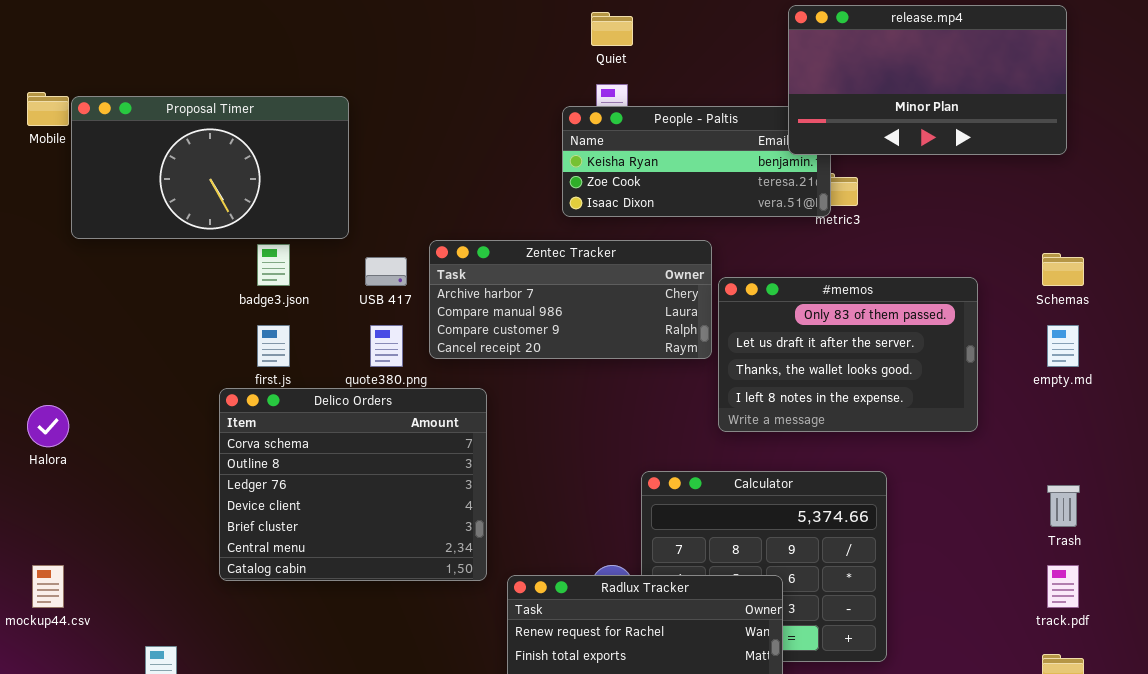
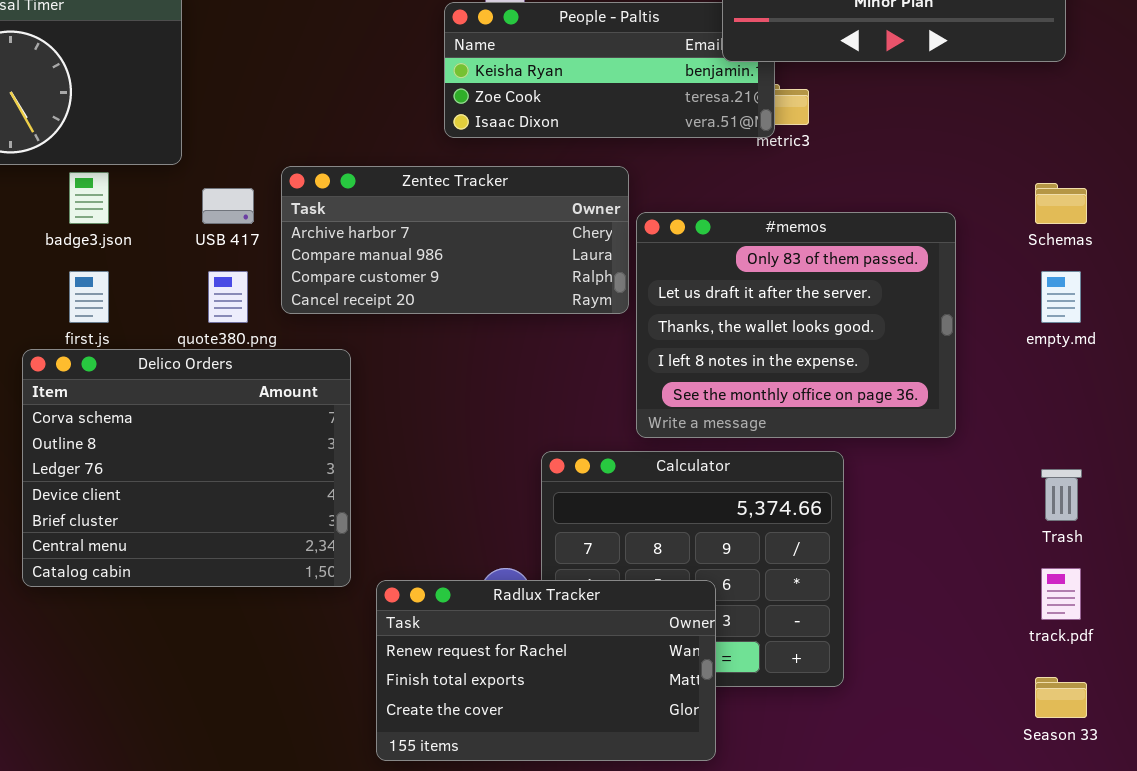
#memos: [718,277,978,432] -> [636,212,956,438], resized

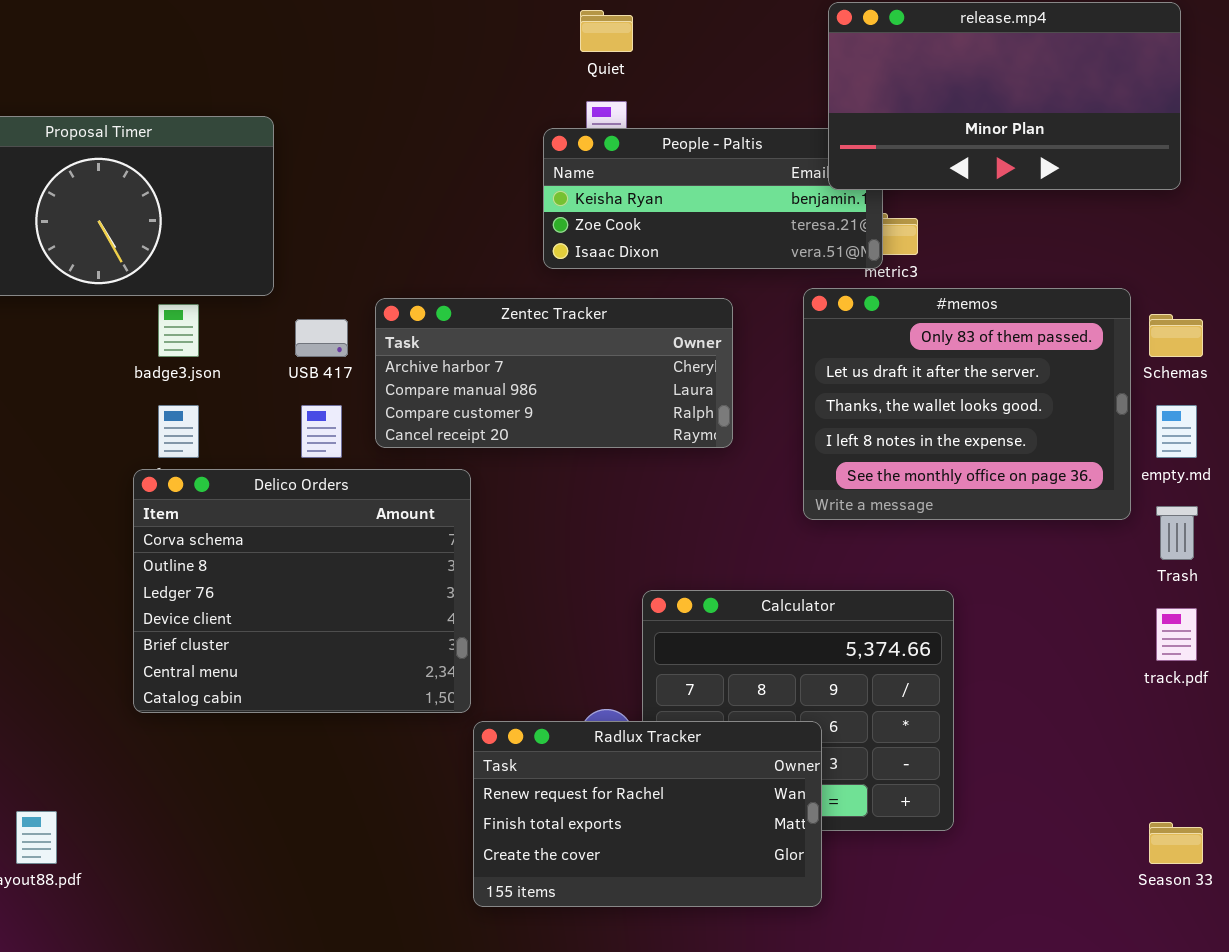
#memos: [636,212,956,438] -> [803,288,1131,520], moved
Delico Orders: [22,349,351,587] -> [133,469,471,713], moved
Trash: [1041,469,1082,521] -> [1156,506,1198,560], moved
track.pdf: [1041,568,1081,620] -> [1156,608,1197,661], moved

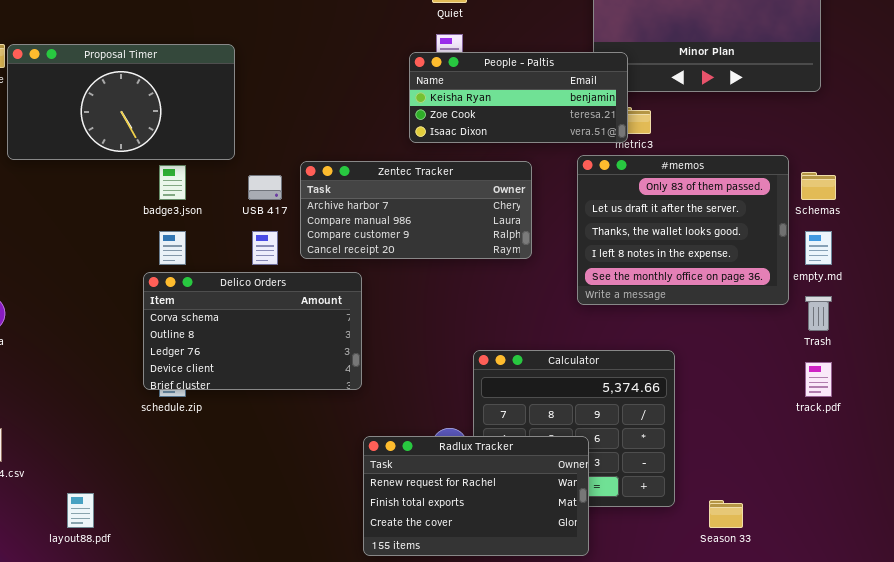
People - Paltis: [543,128,883,269] -> [409,52,628,143], raised
Delico Orders: [133,469,471,713] -> [143,272,362,390], resized
Season 33: [1149,822,1203,864] -> [709,500,743,528], moved

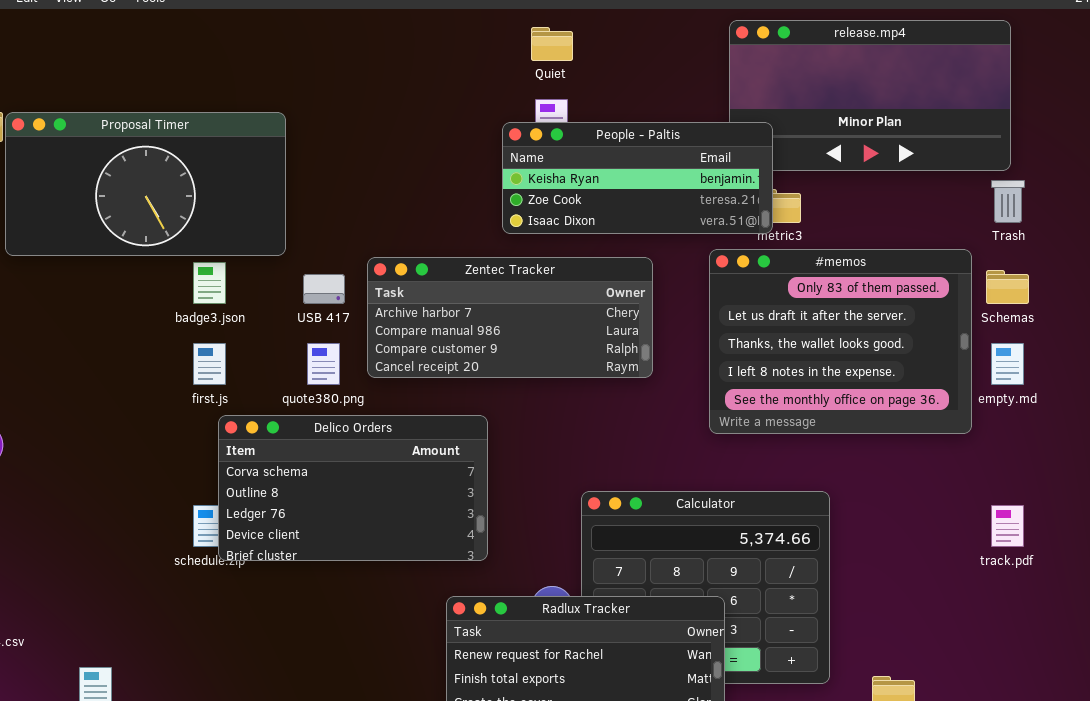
Delico Orders: [143,272,362,390] -> [218,415,488,561], moved
Trash: [805,296,832,331] -> [991,180,1025,223], moved

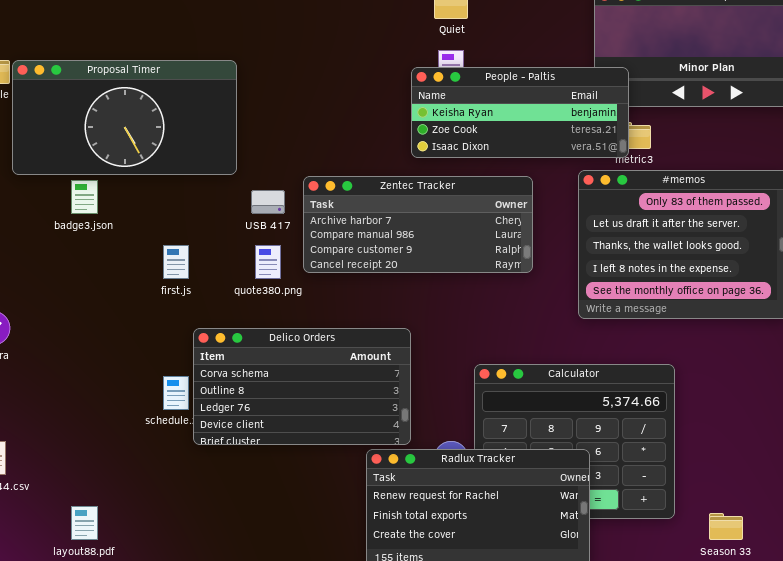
badge3.json: [193,262,226,304] -> [71,180,98,214], moved
Delico Orders: [218,415,488,561] -> [193,328,411,445], moved

